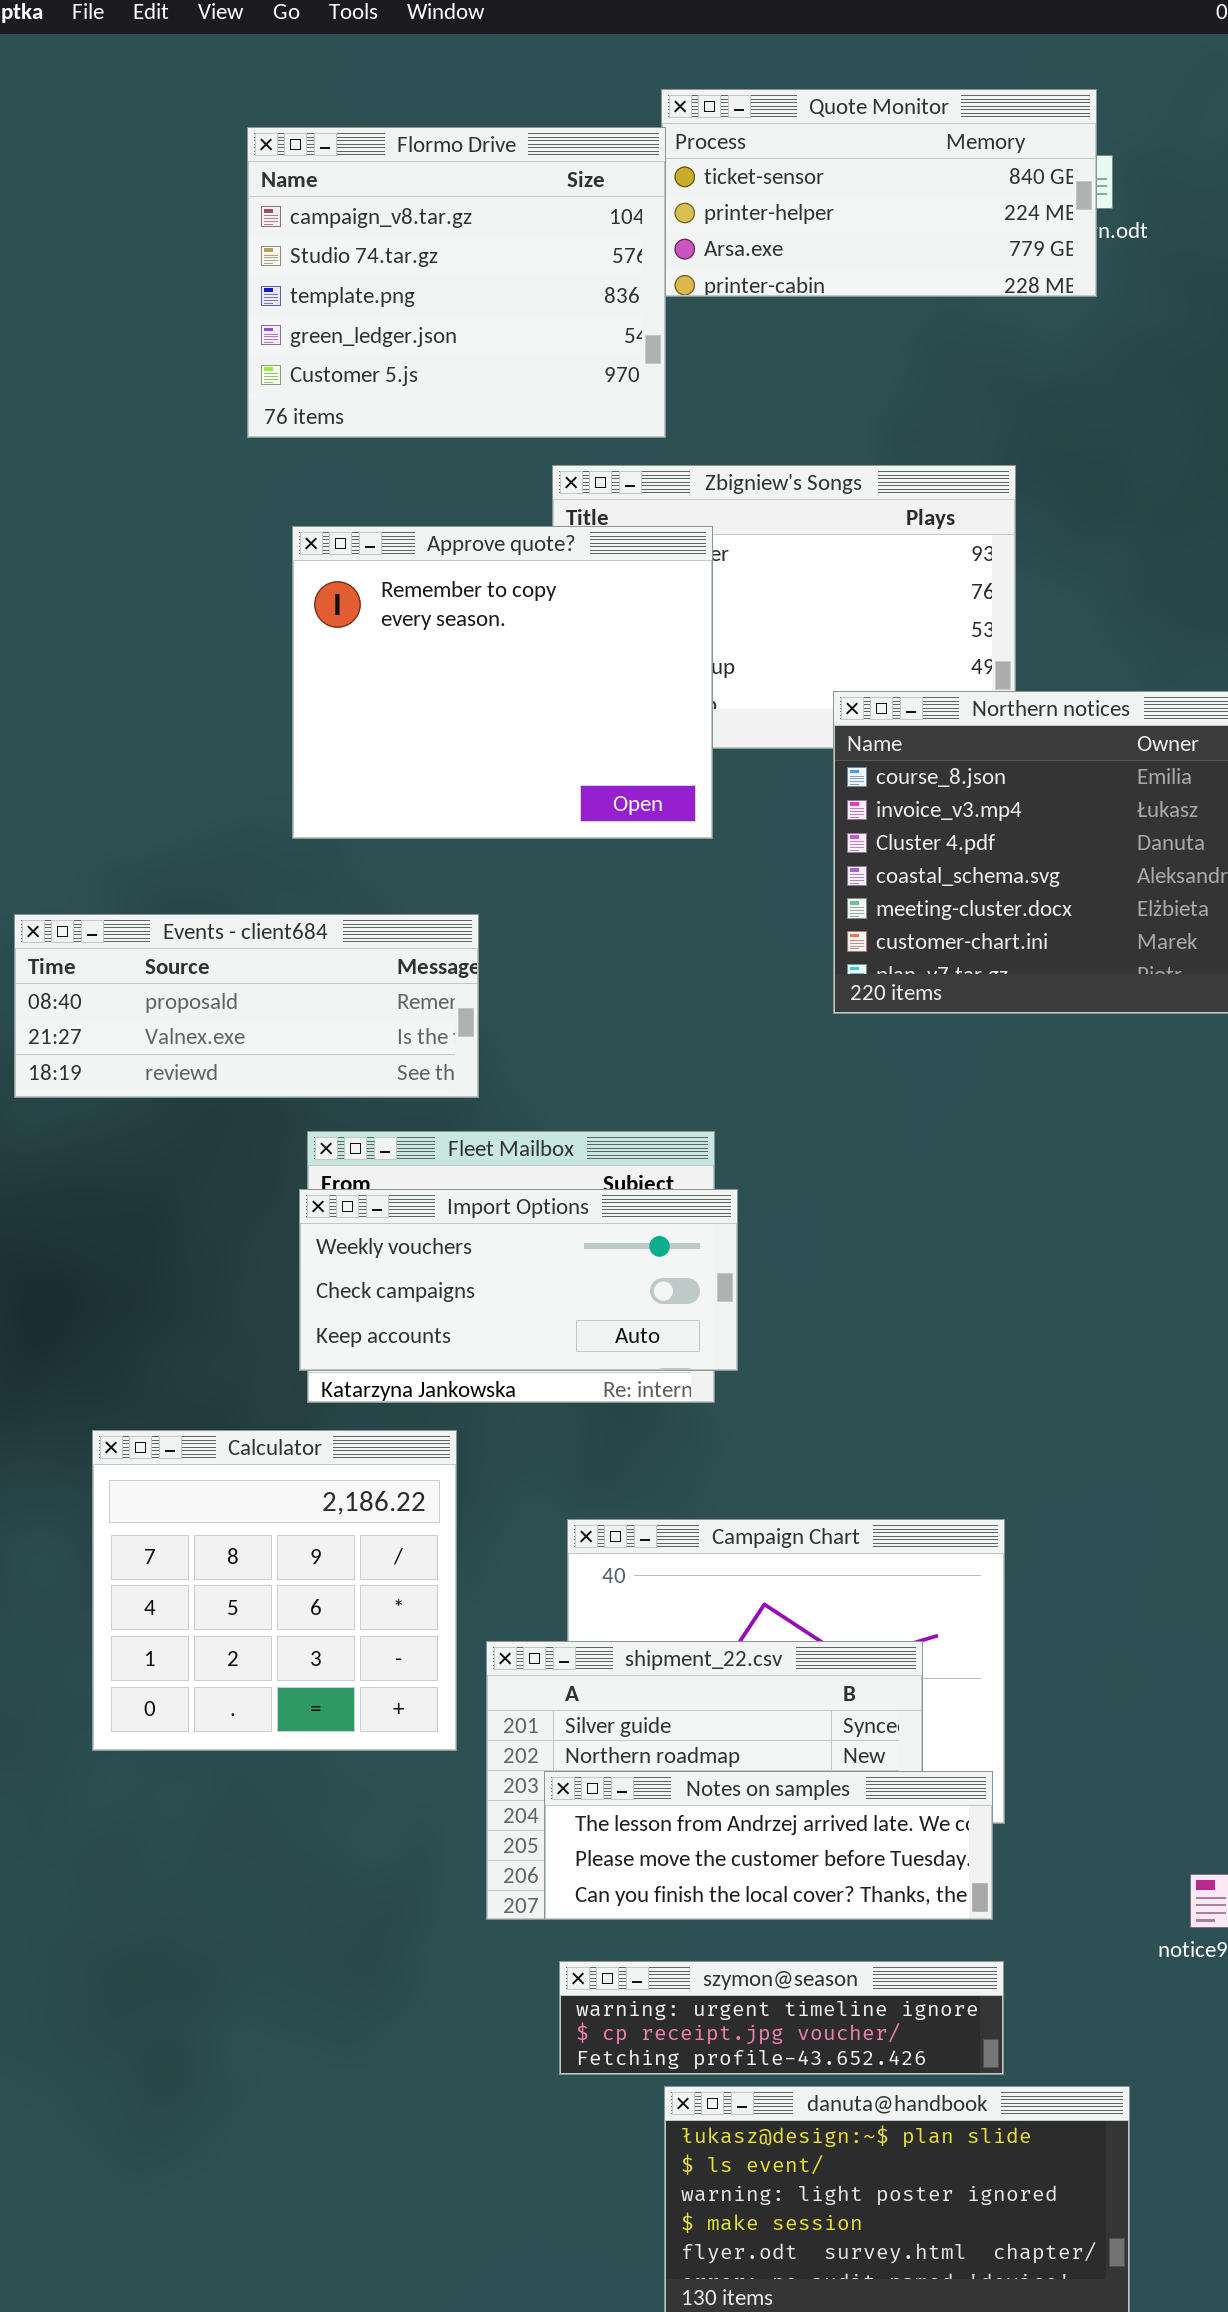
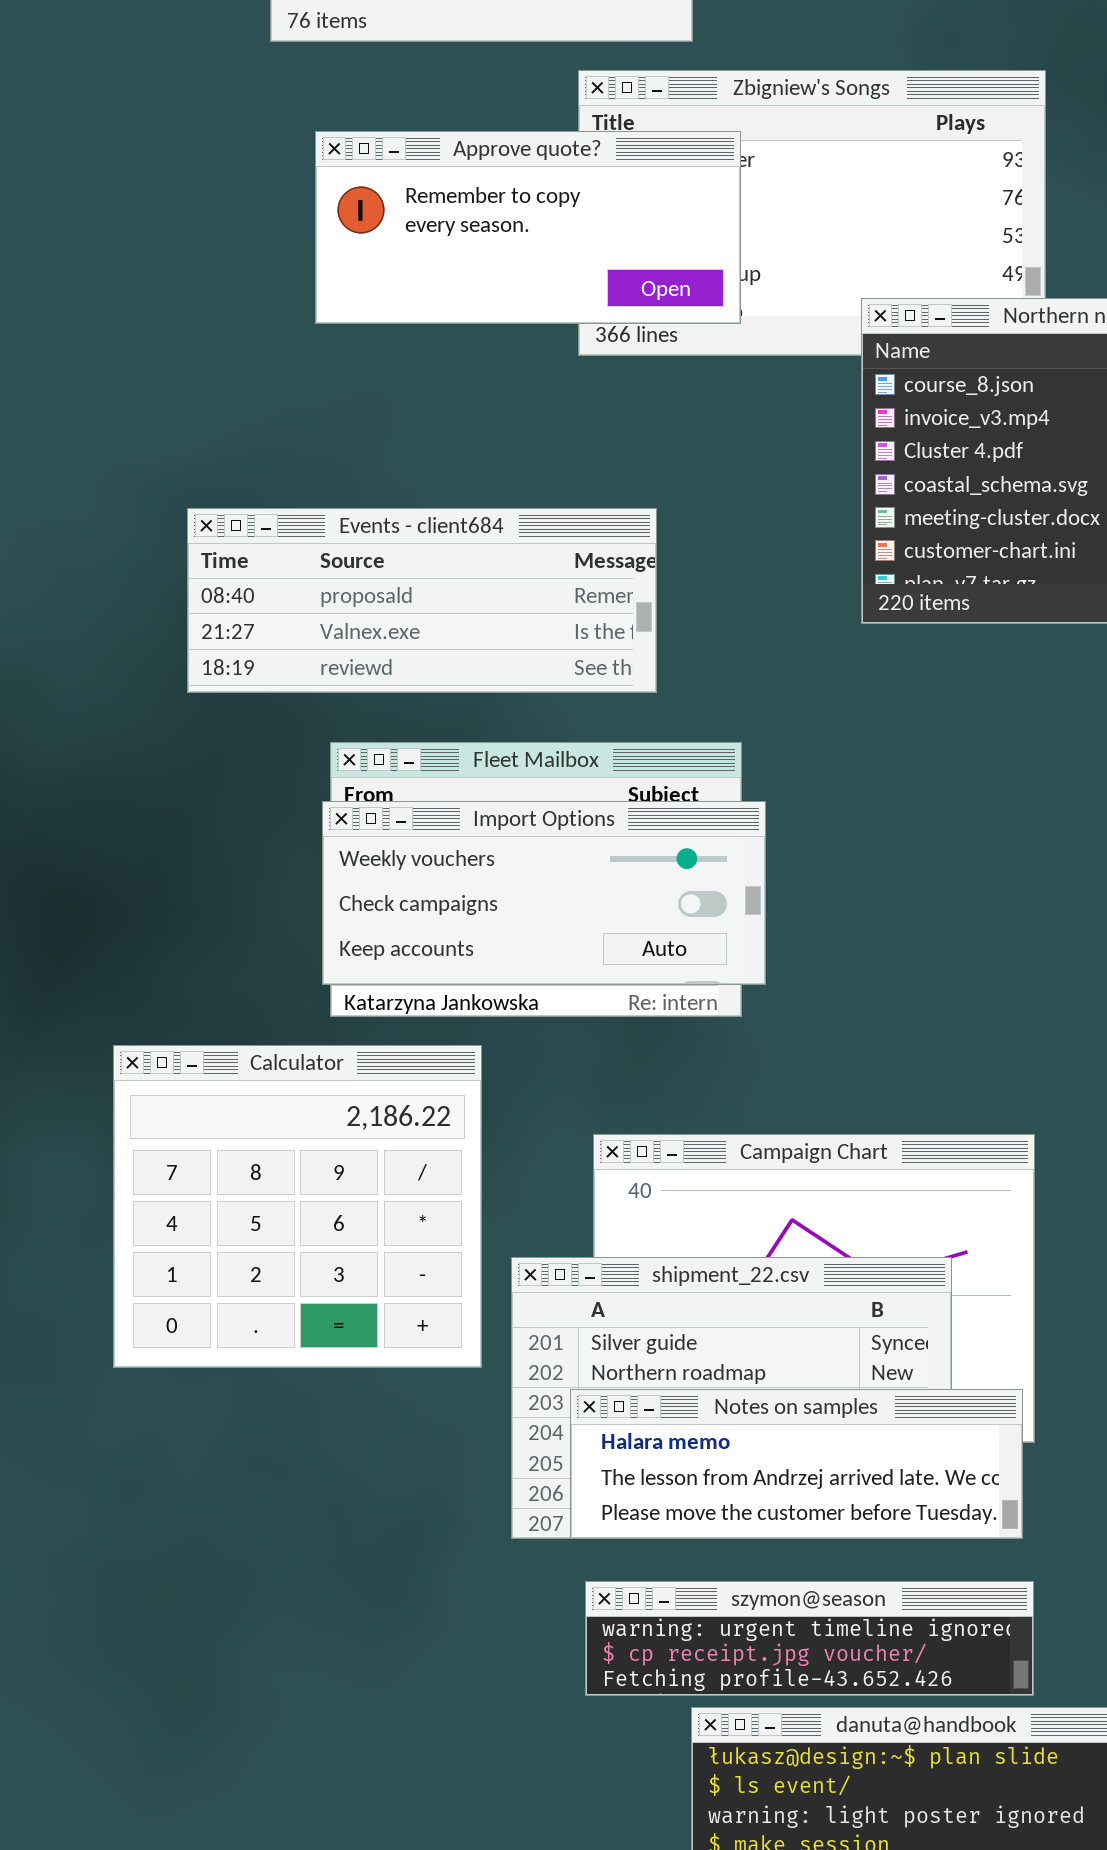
Approve quote?: [292,526,713,839] -> [315,131,741,324], resized
Events - client684: [14,914,479,1098] -> [187,508,657,693], moved
Notes on samples: [544,1771,993,1920] -> [570,1389,1023,1539], scrolled up 1 row

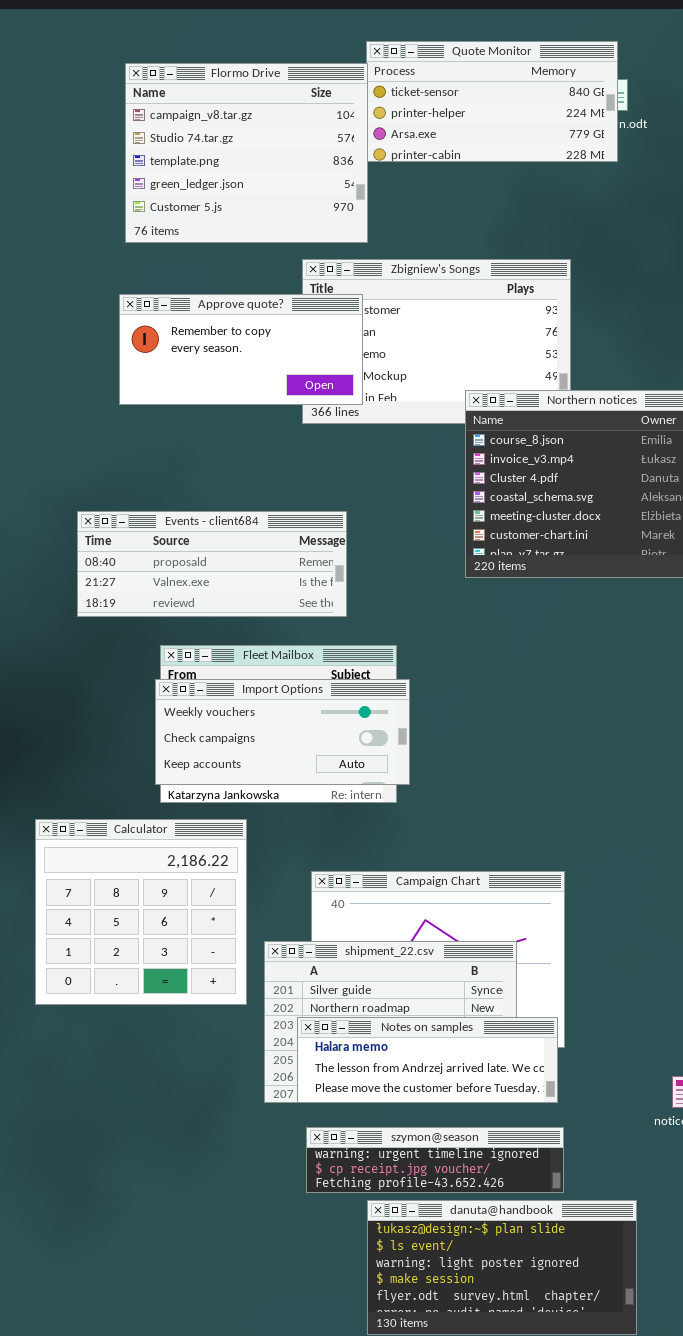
Approve quote?: [315,131,741,324] -> [119,294,363,405], moved

